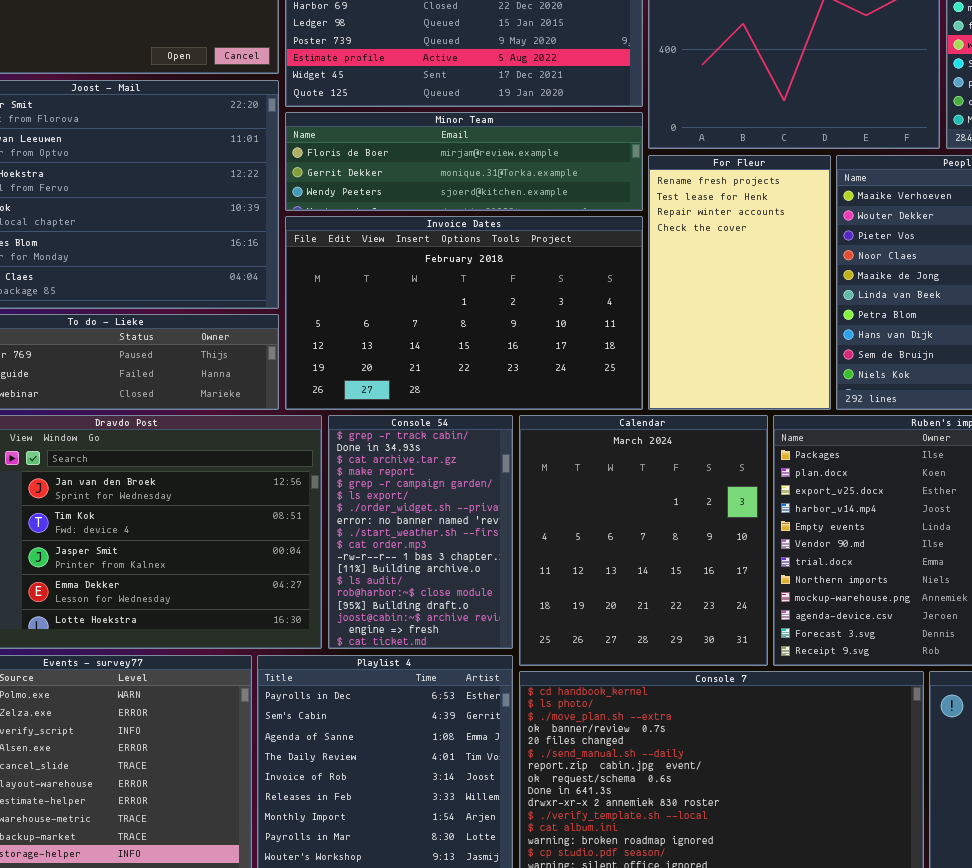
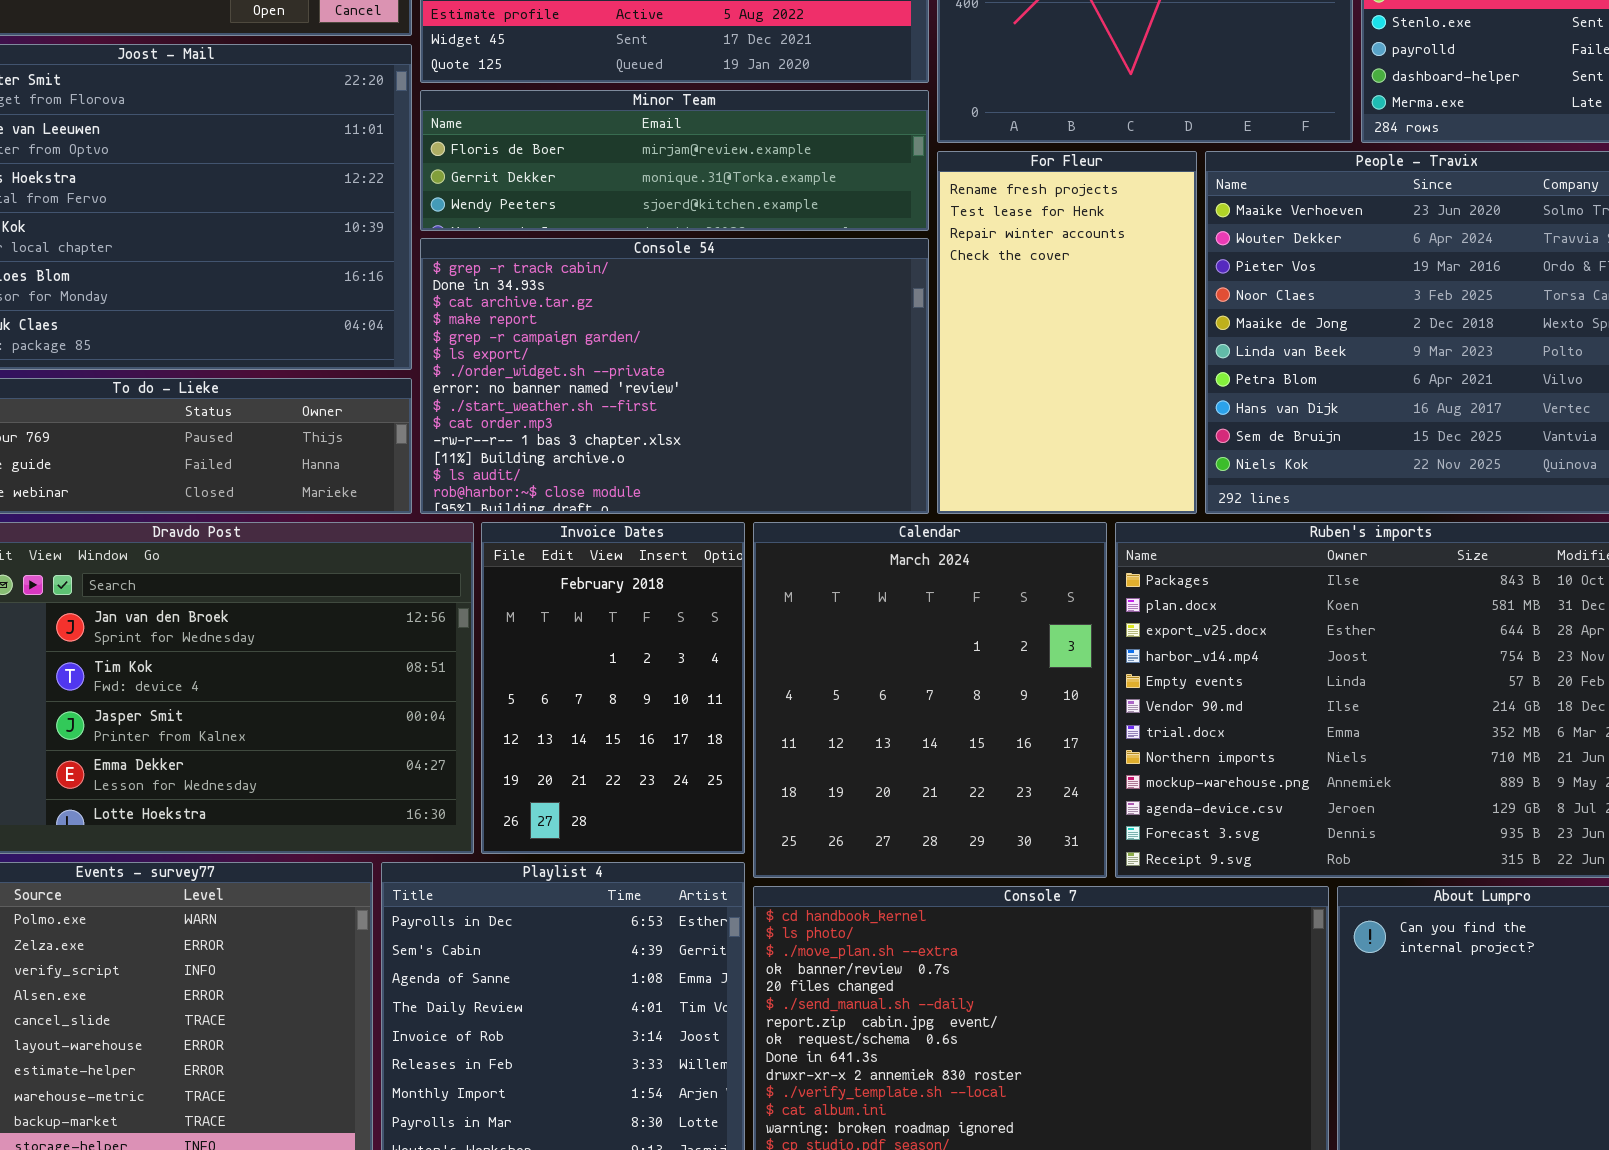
Invoice Dates: [285,216,643,410] -> [481,522,745,854], moved, resized
Console 54: [328,415,513,649] -> [420,238,929,514], moved, resized

